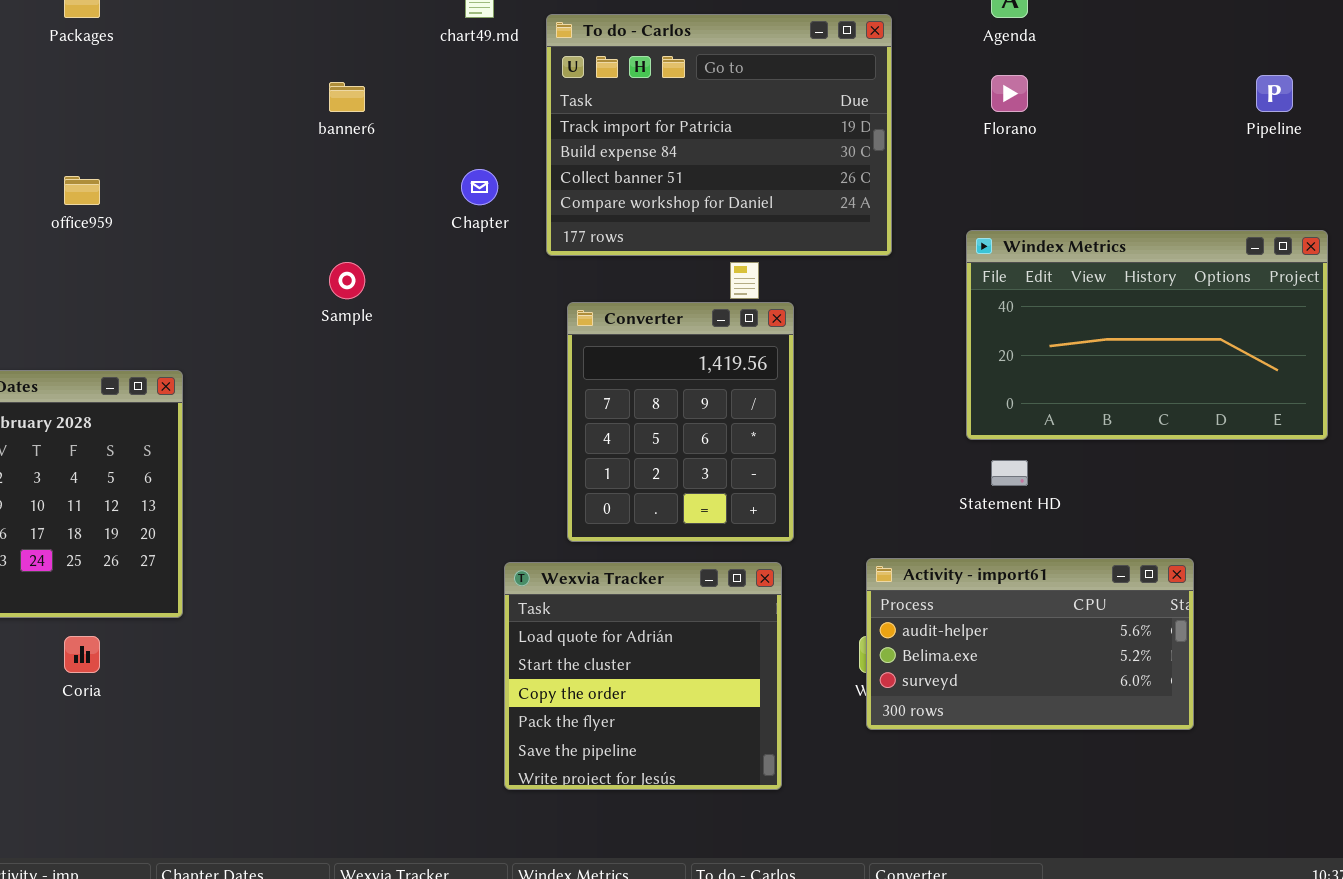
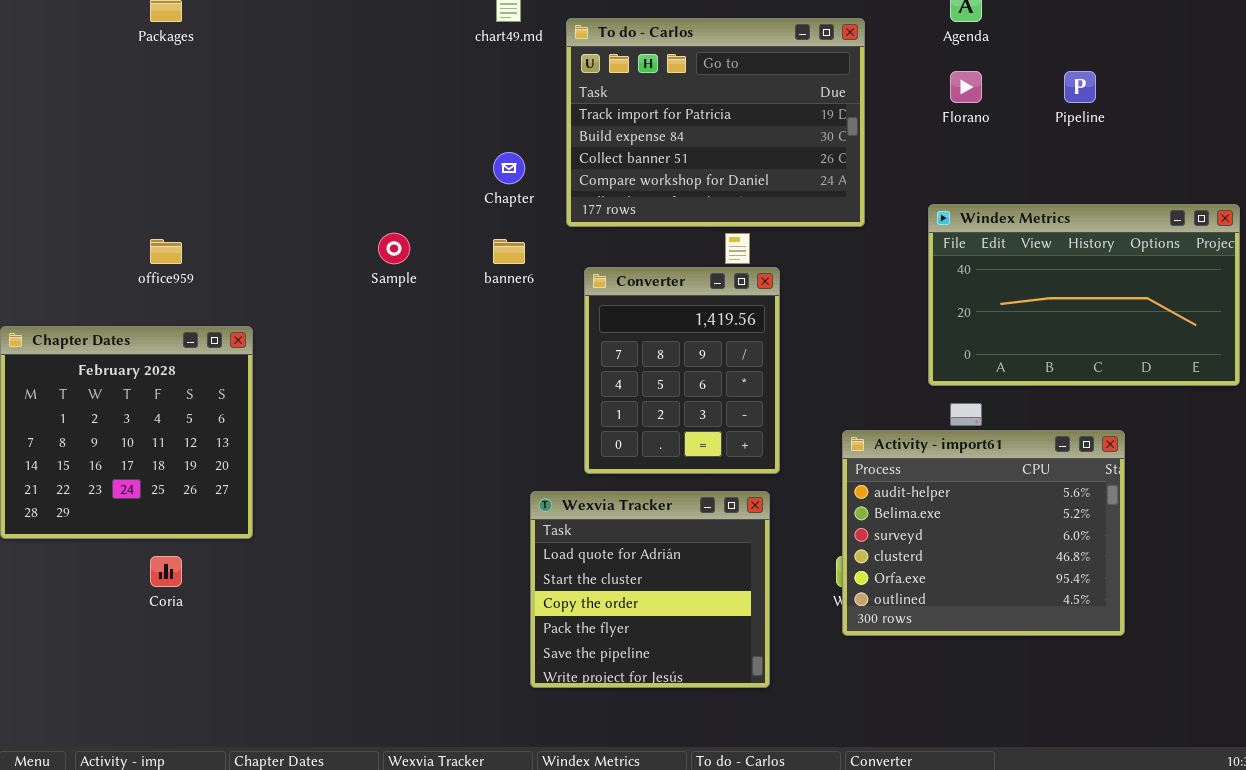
Pipeline: [1256,75,1293,112] -> [1064,71,1096,103], moved
banner6: [329,82,365,112] -> [493,239,525,264], moved
office959: [64,176,100,205] -> [150,239,182,264], moved
Activity - import61: [866,558,1194,730] -> [842,430,1125,636], resized

